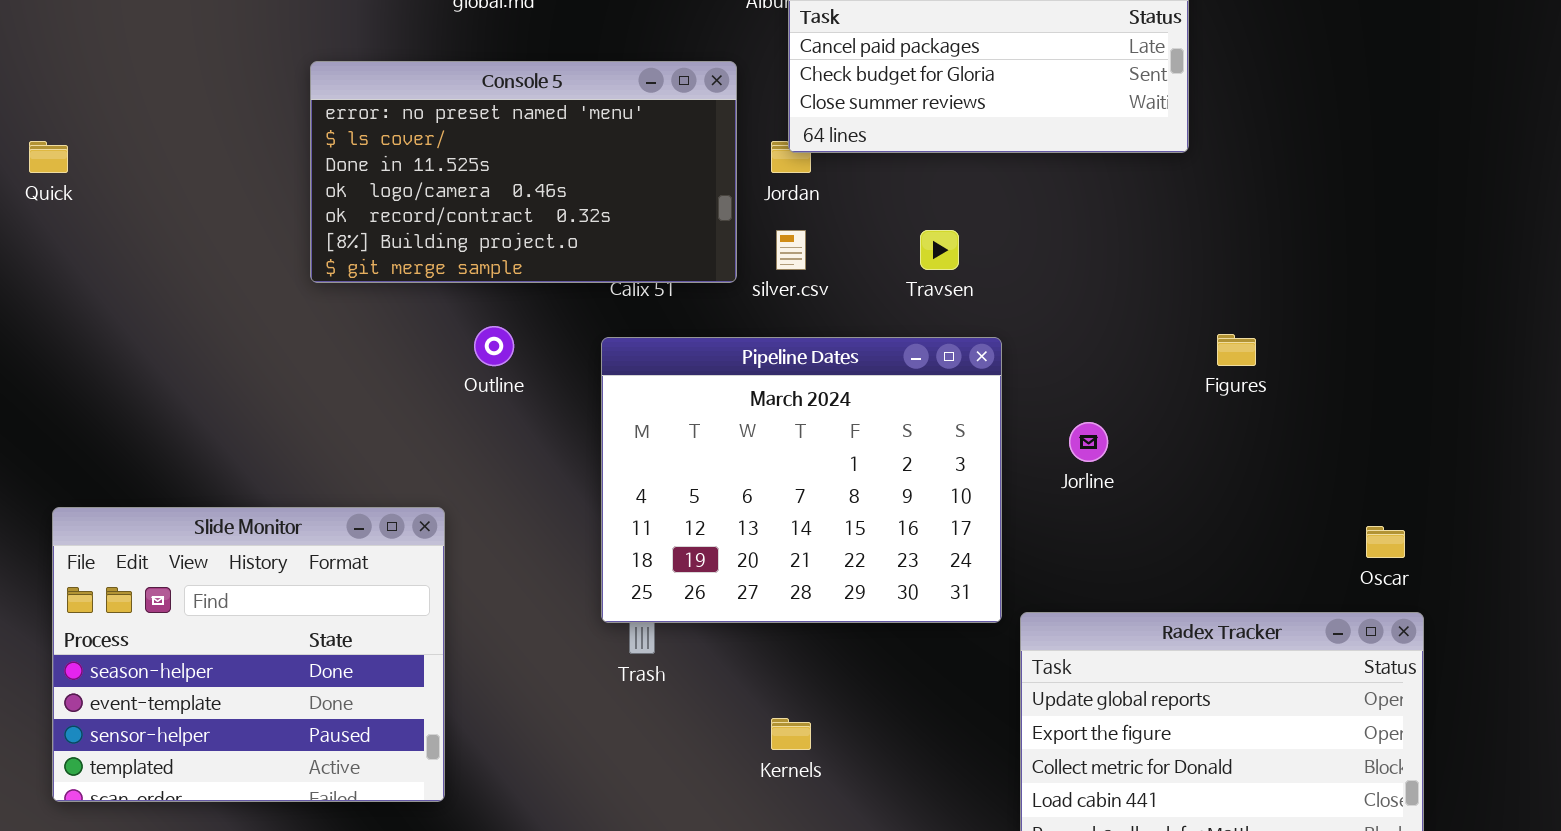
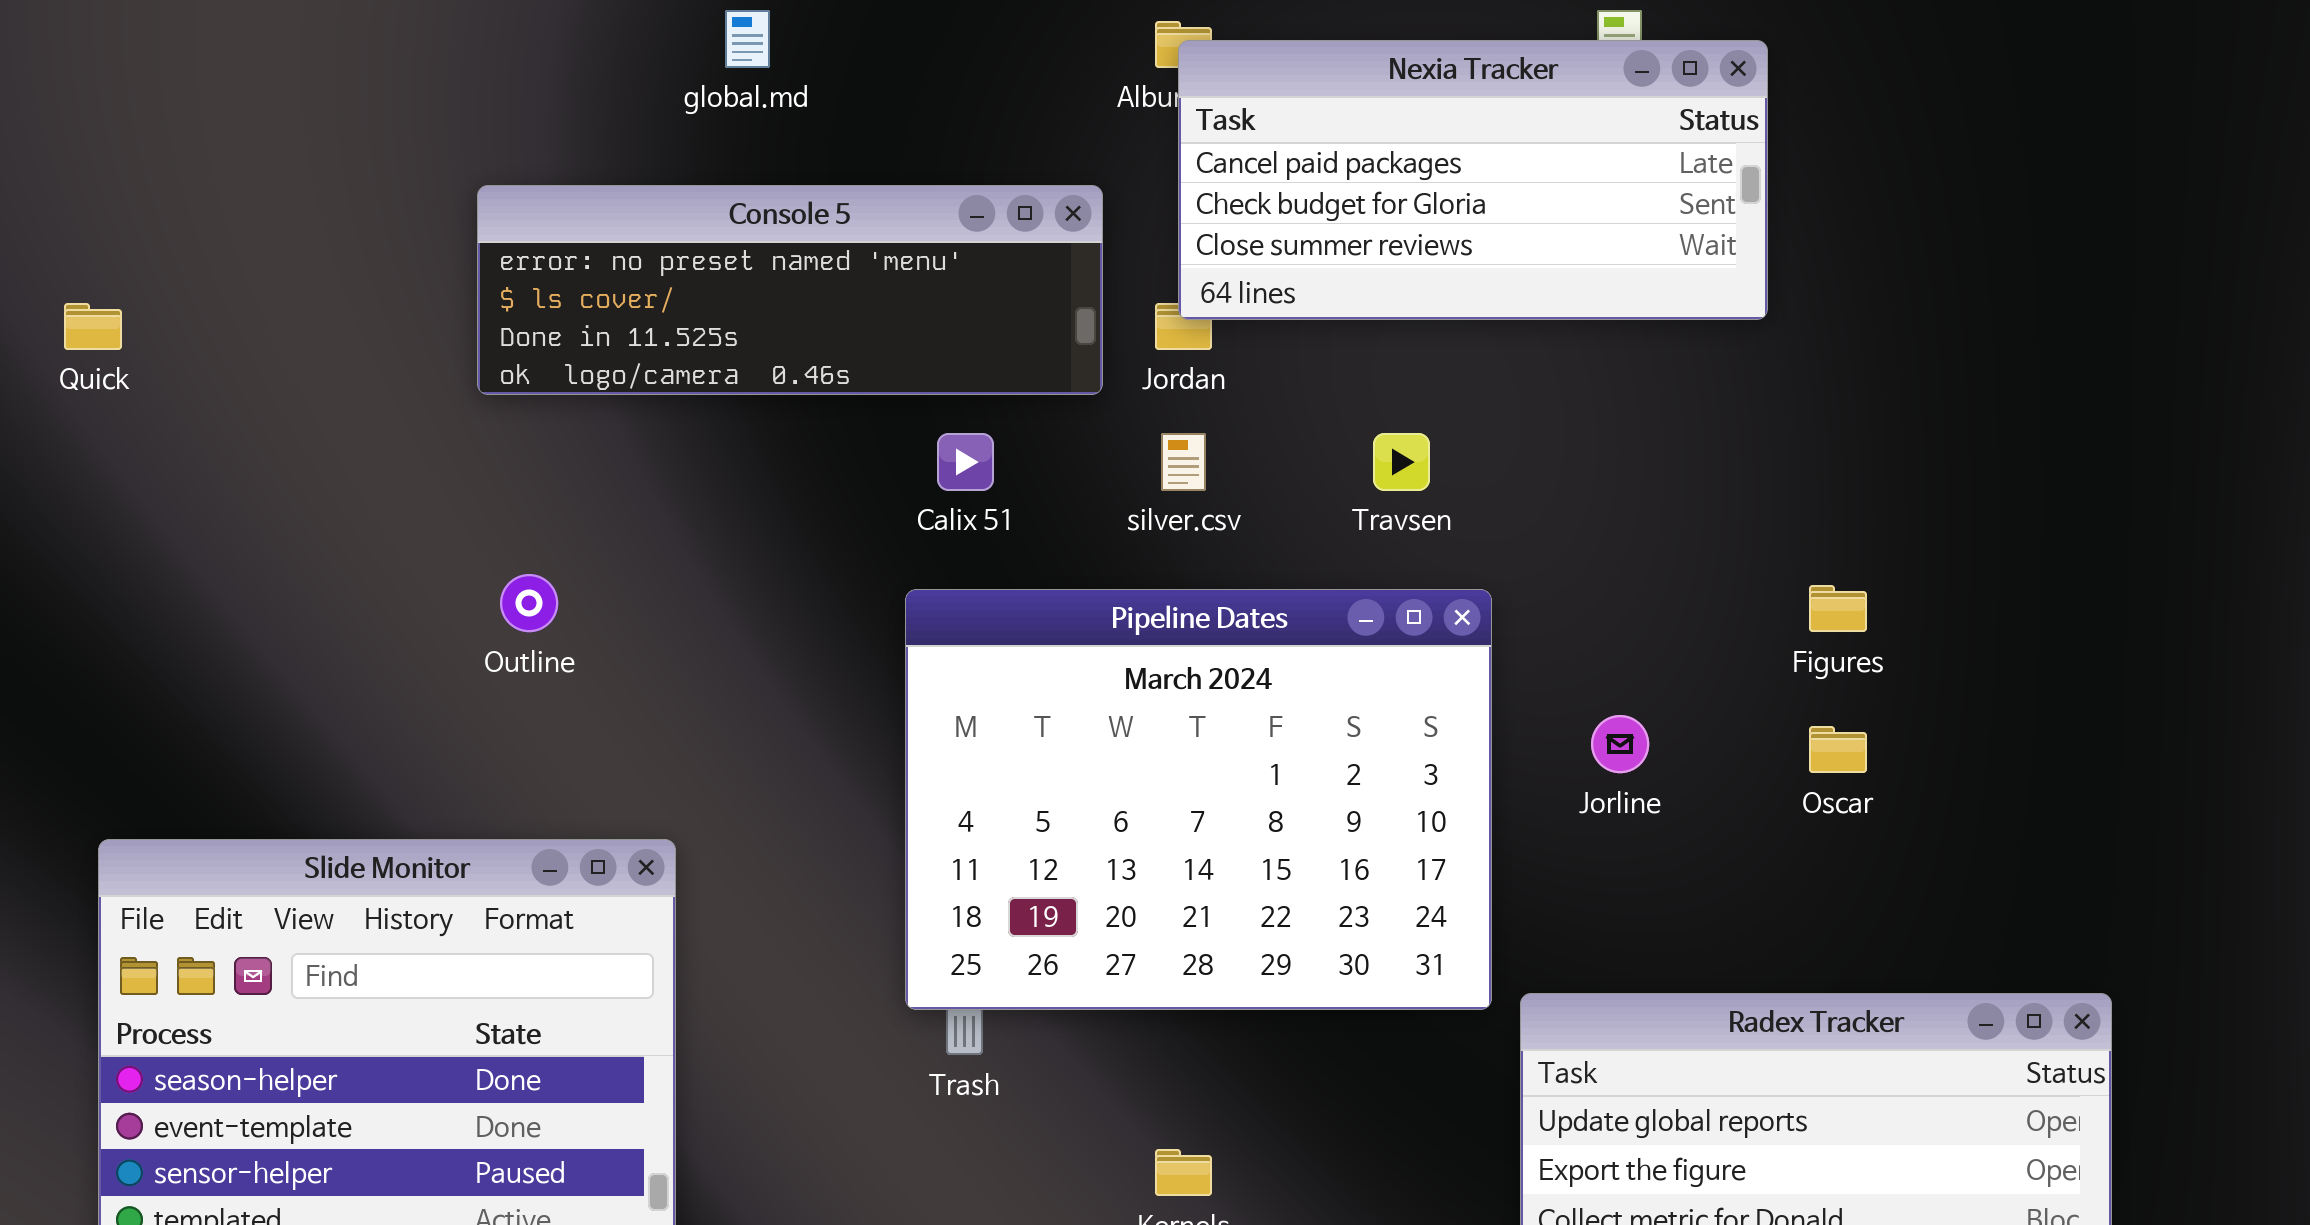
Console 5: [310,61,737,283] -> [477,185,1103,395], resized
Outline: [474,326,514,366] -> [500,574,558,632], moved
Oscar: [1366,526,1405,558] -> [1809,726,1867,773], moved

